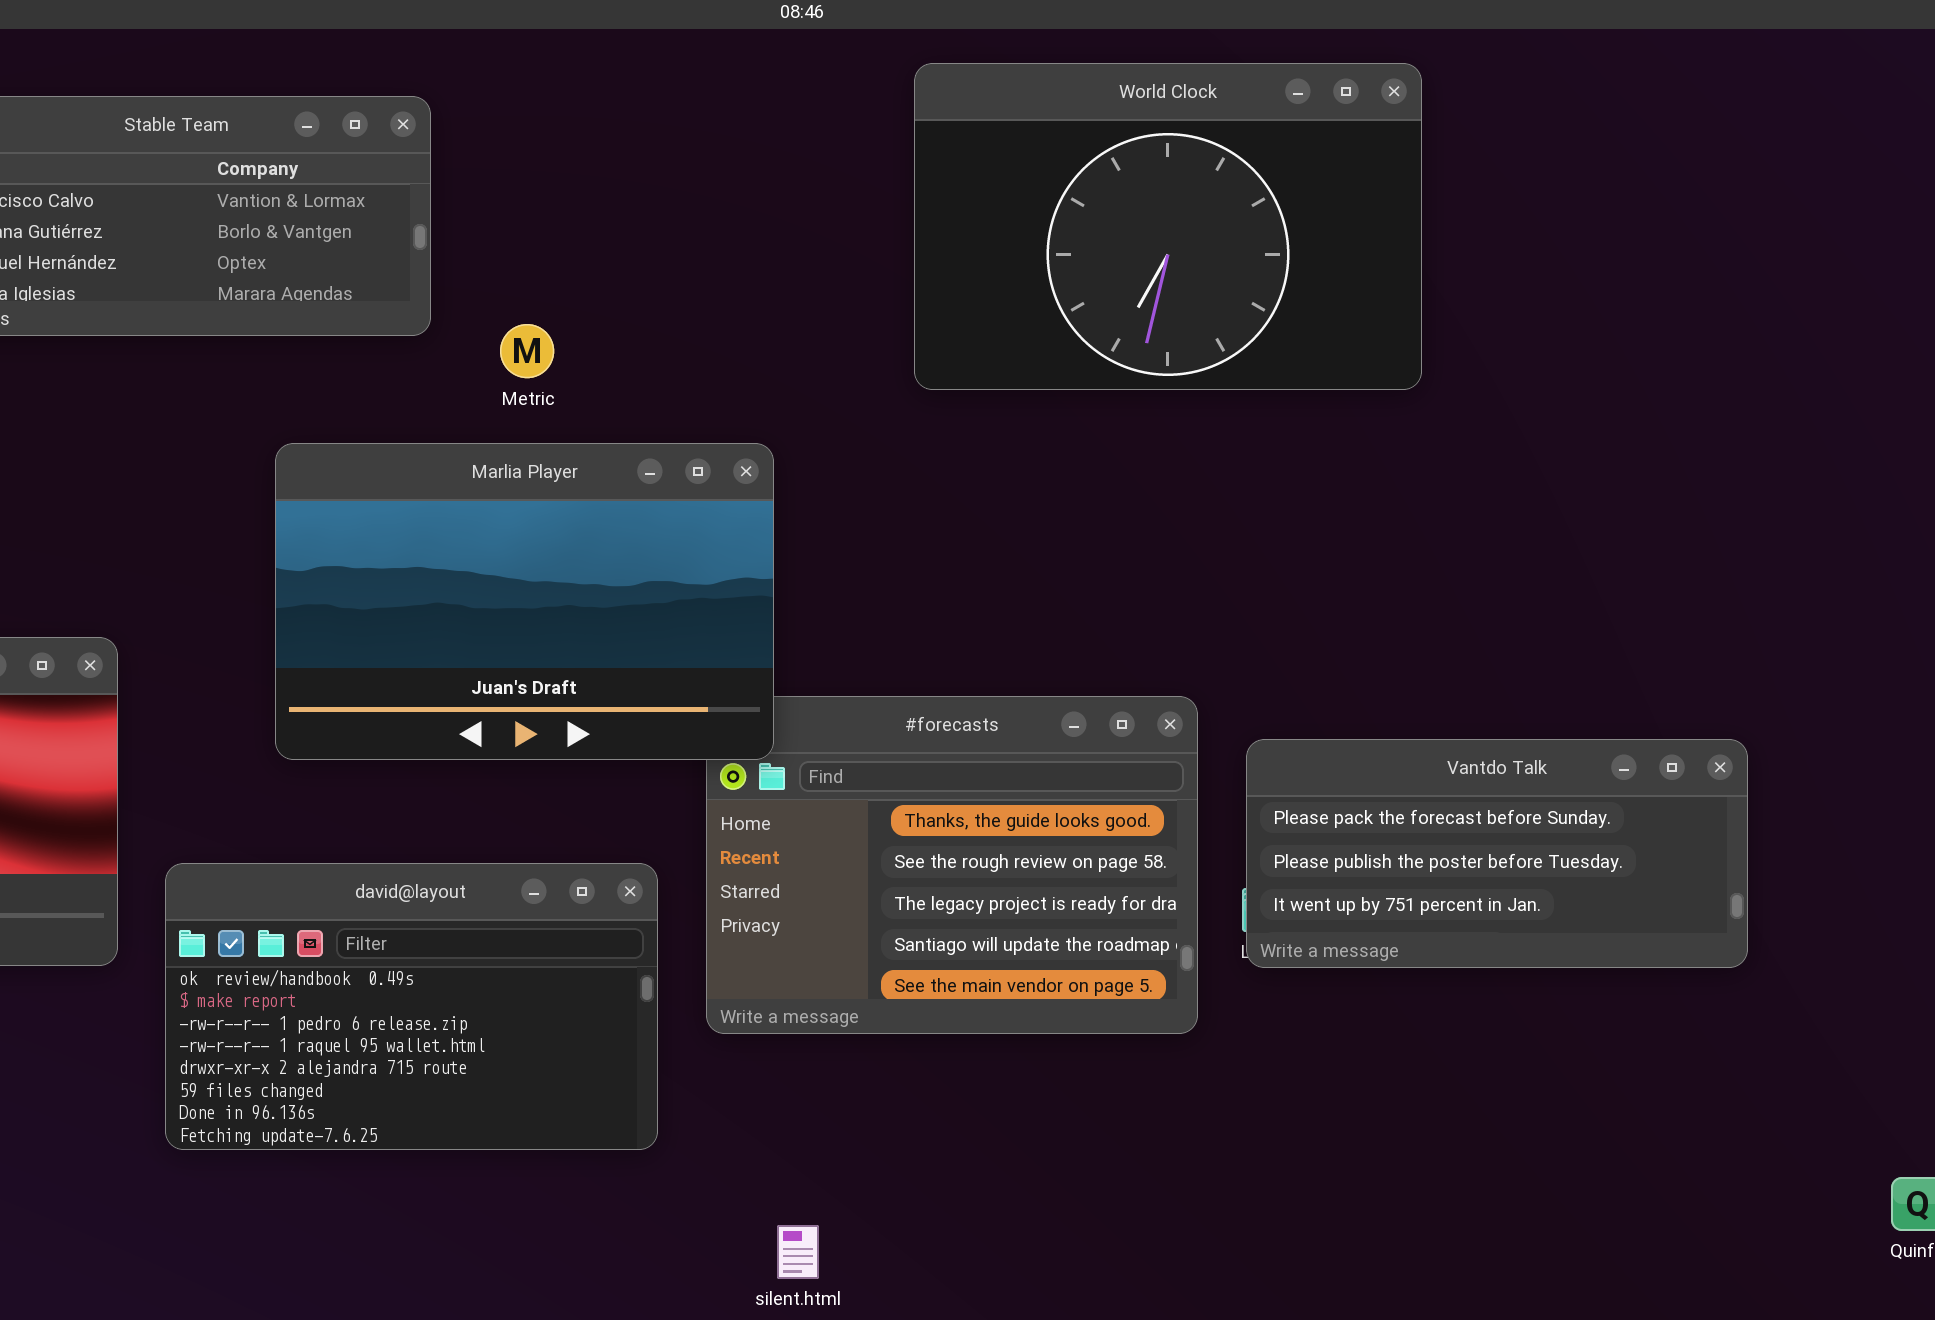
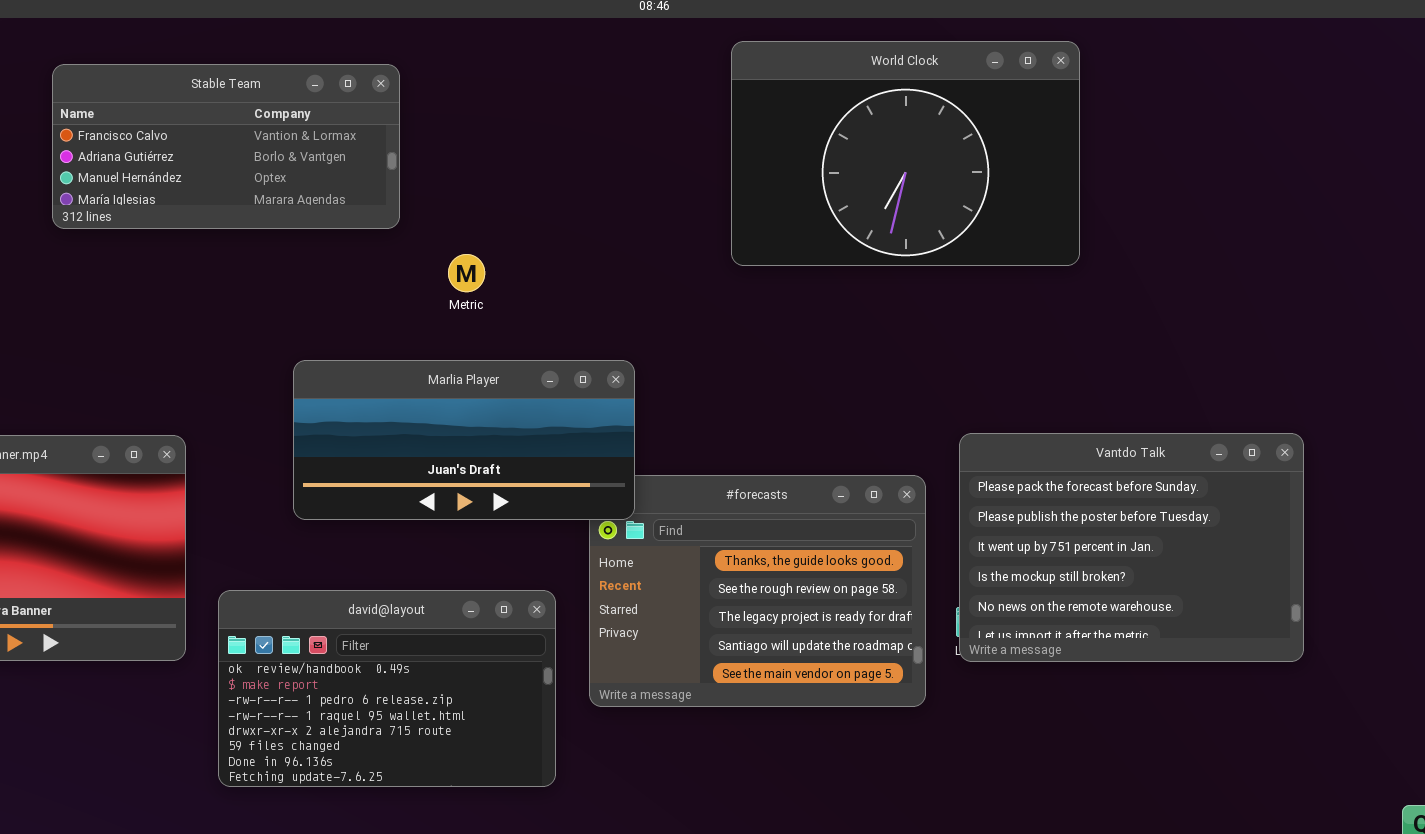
Metric: [500,324,554,378] -> [448,254,485,292], moved
Marlia Player: [275,443,774,760] -> [293,360,635,520], resized
Vantdo Talk: [1246,739,1748,968] -> [959,433,1304,662], resized

